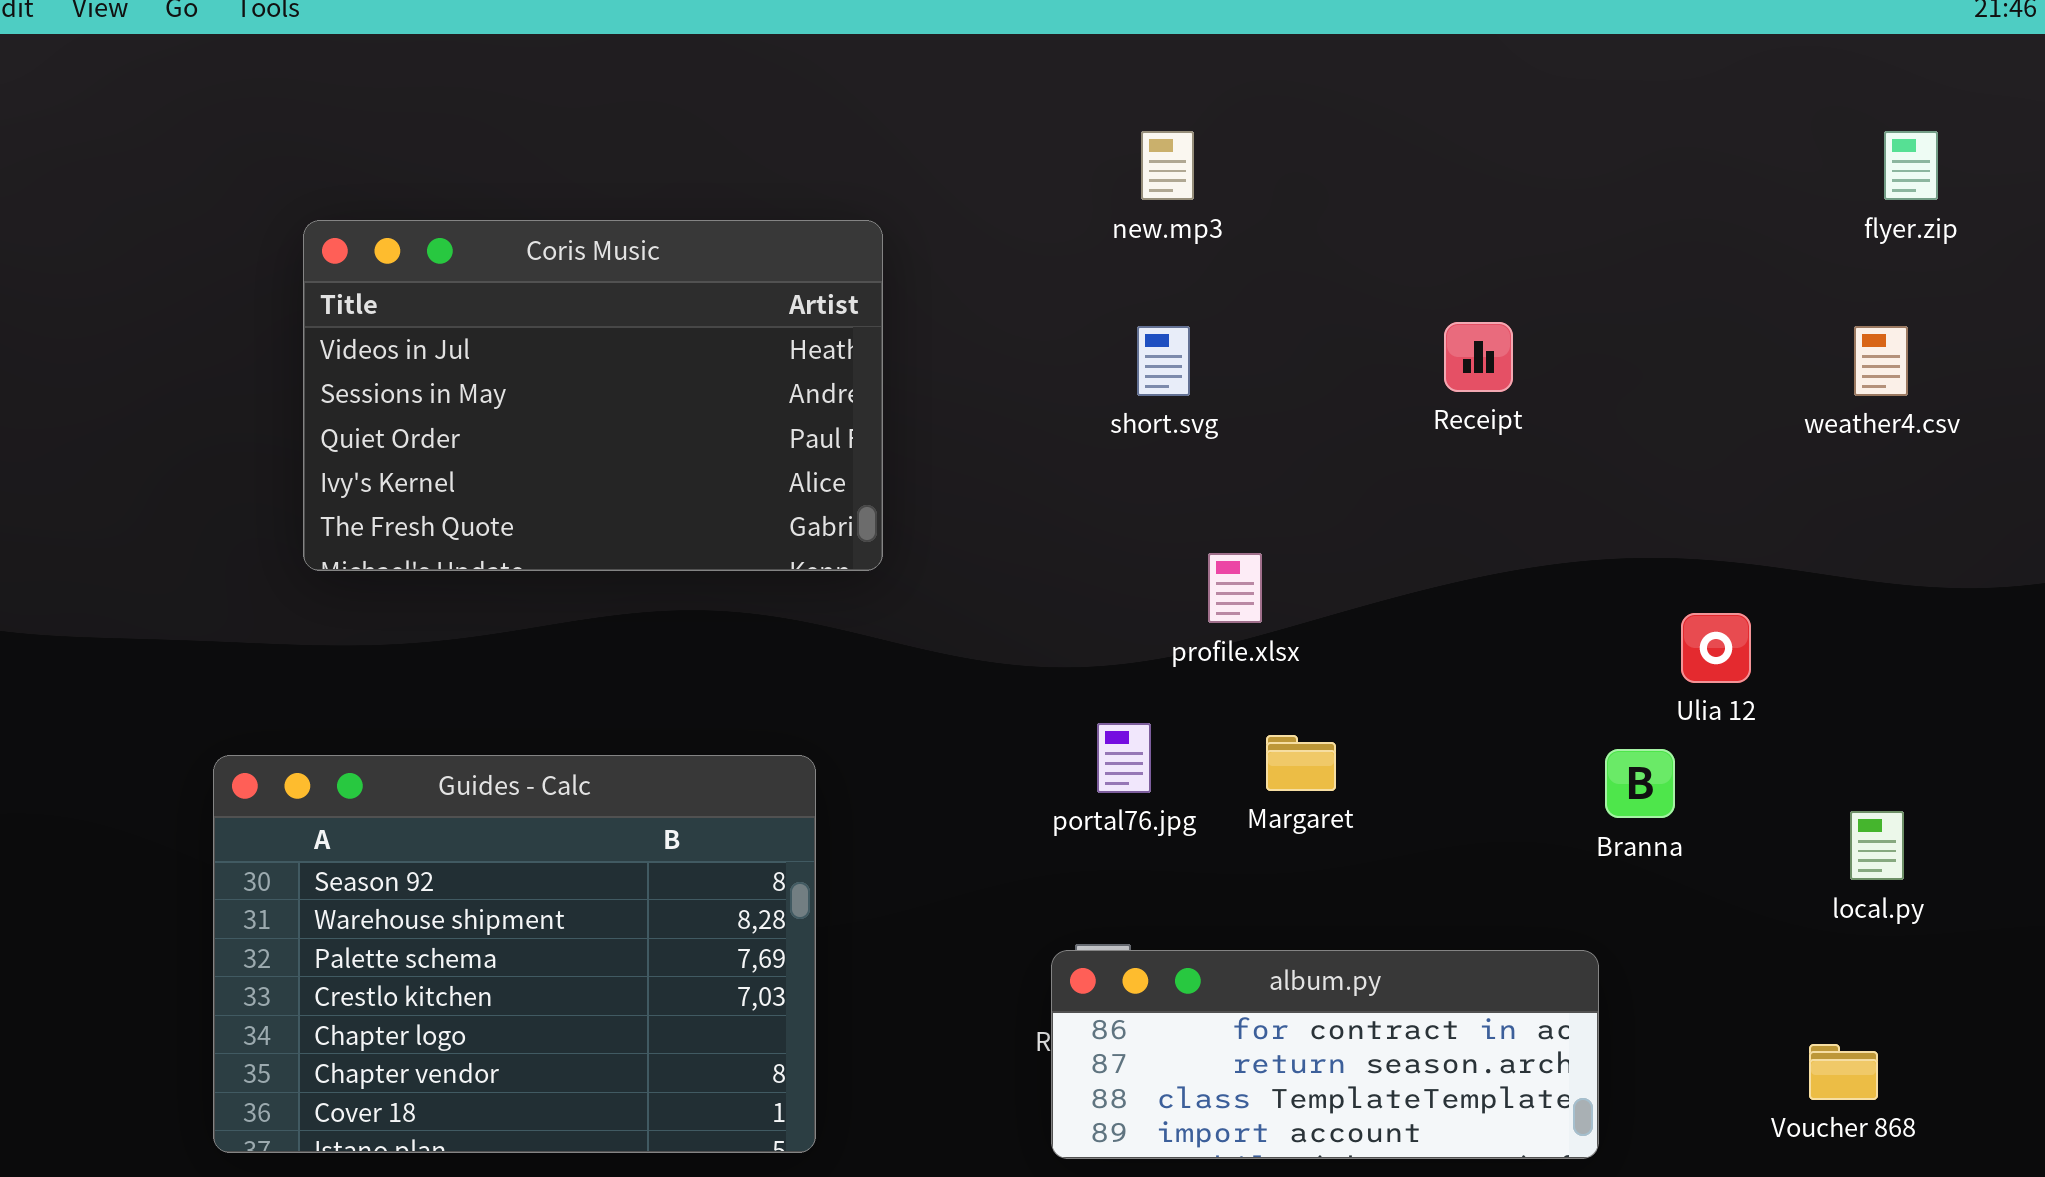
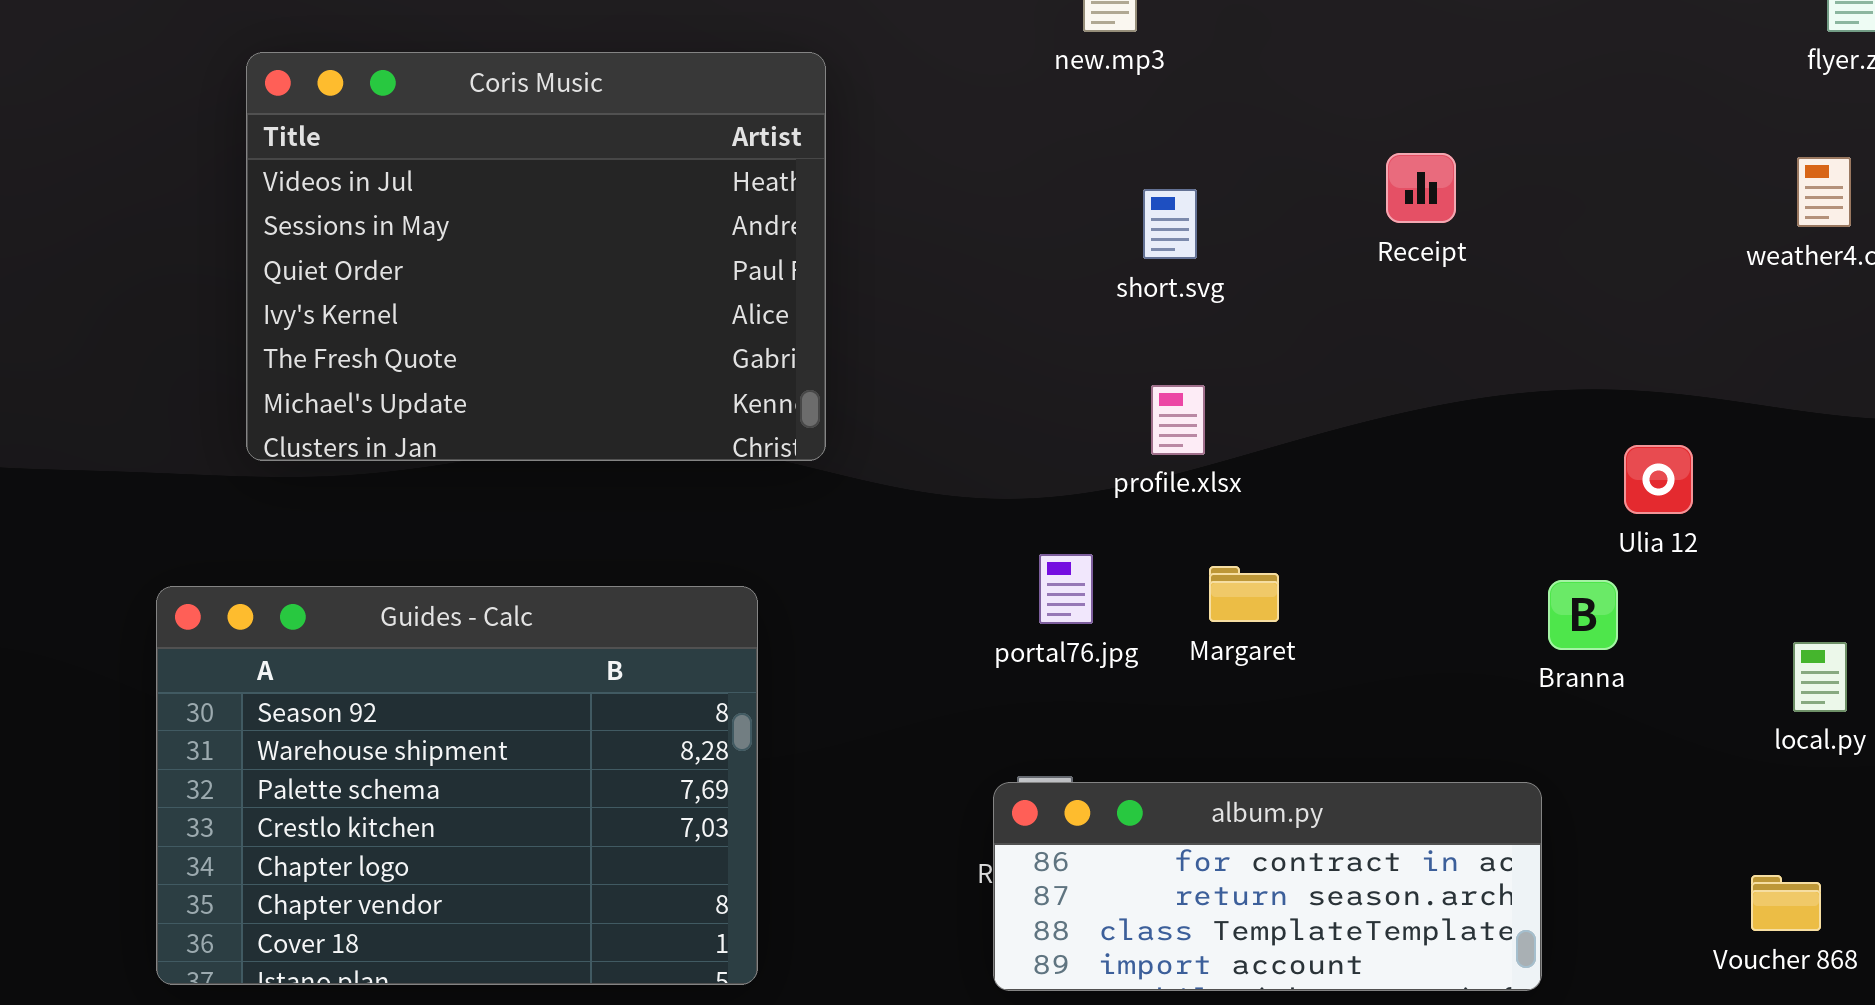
Coris Music: [303,220,883,571] -> [246,52,826,461], resized
short.svg: [1137,326,1190,396] -> [1143,189,1197,259], moved

